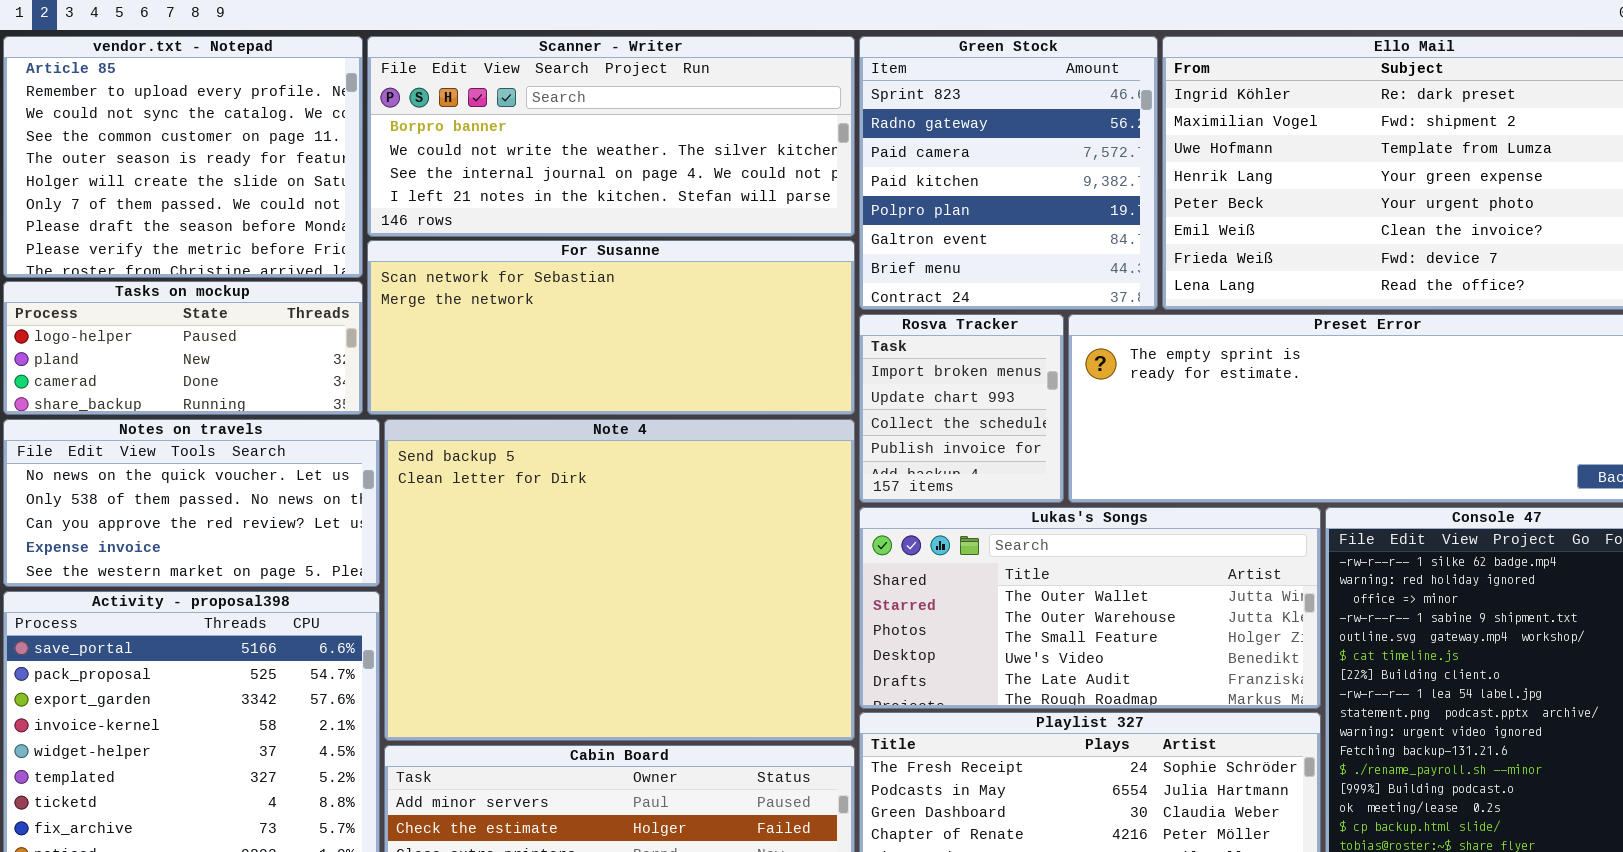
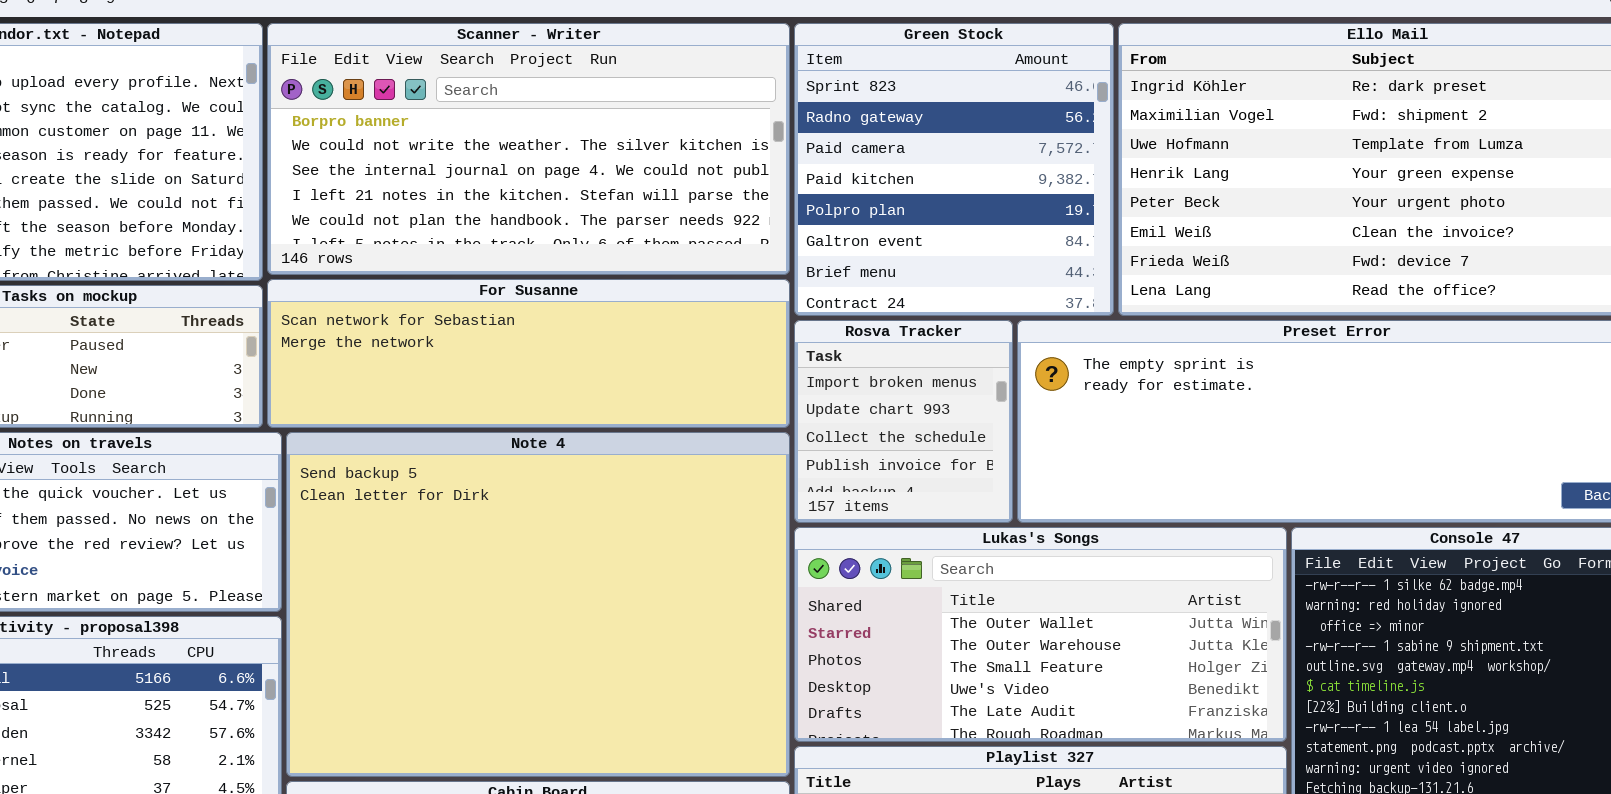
Scanner - Writer: [367,36,855,237] -> [267,23,790,275], resized
For Susanne: [367,240,855,415] -> [267,279,790,428], resized

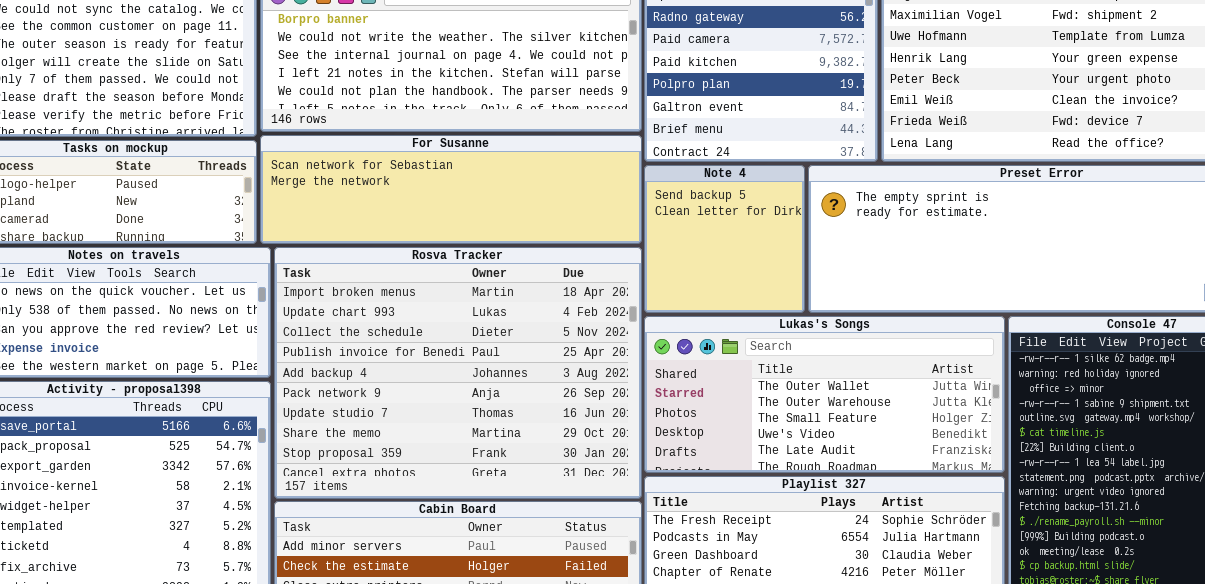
Rosva Tracker: [794,320,1013,523] -> [274,247,642,499], moved, resized
Note 4: [286,432,790,777] -> [644,165,805,313], moved, resized

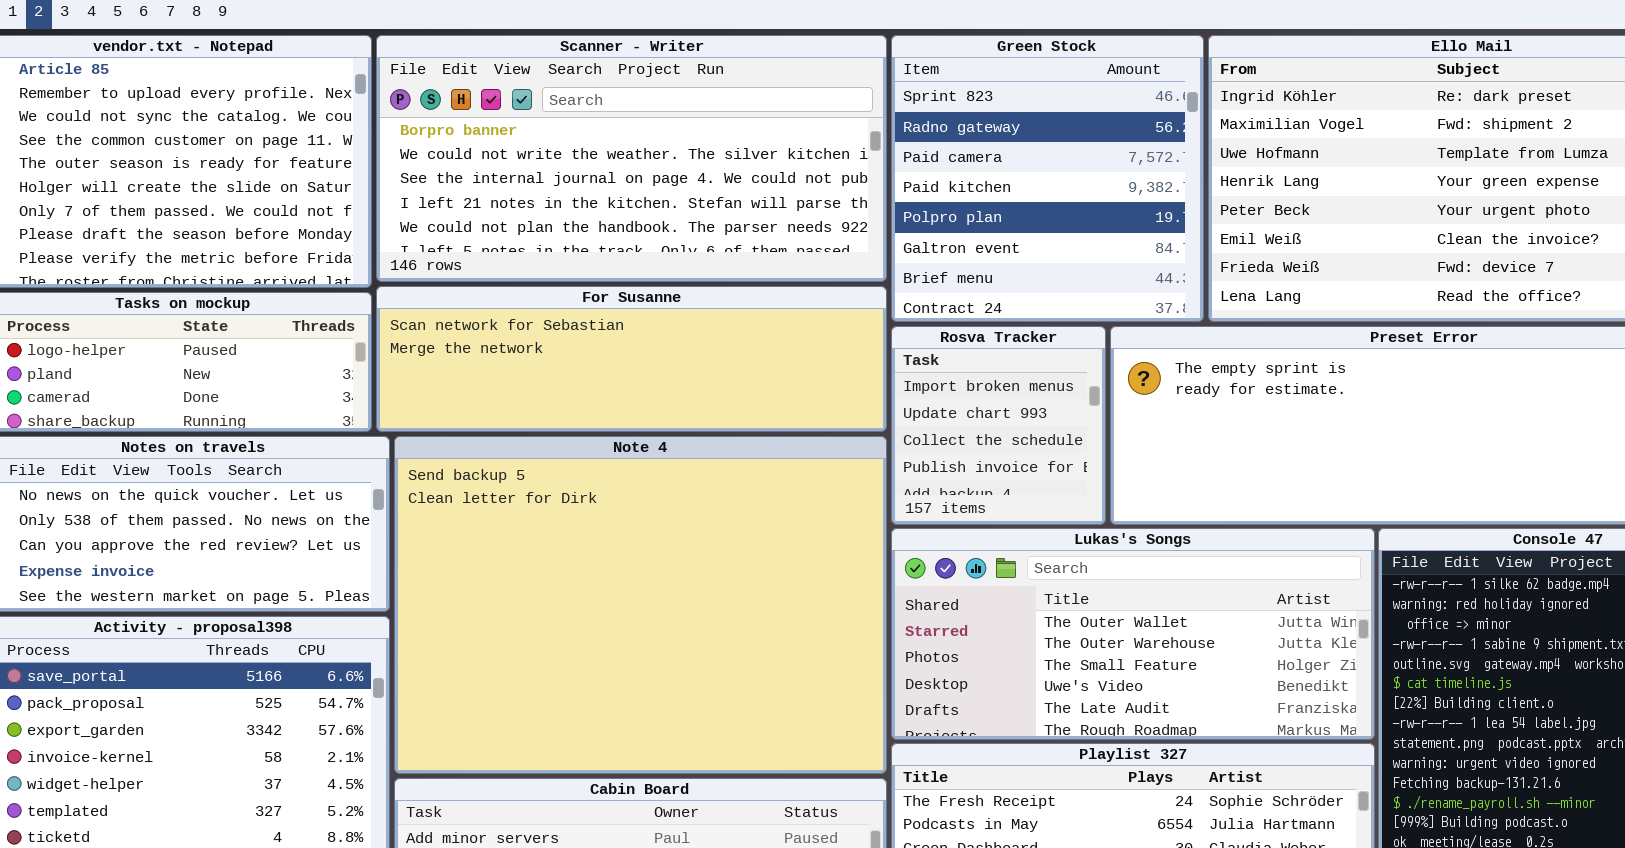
Note 4: [644,165,805,313] -> [394,436,887,774], moved, resized
Rosva Tracker: [274,247,642,499] -> [891,326,1106,525], moved, resized

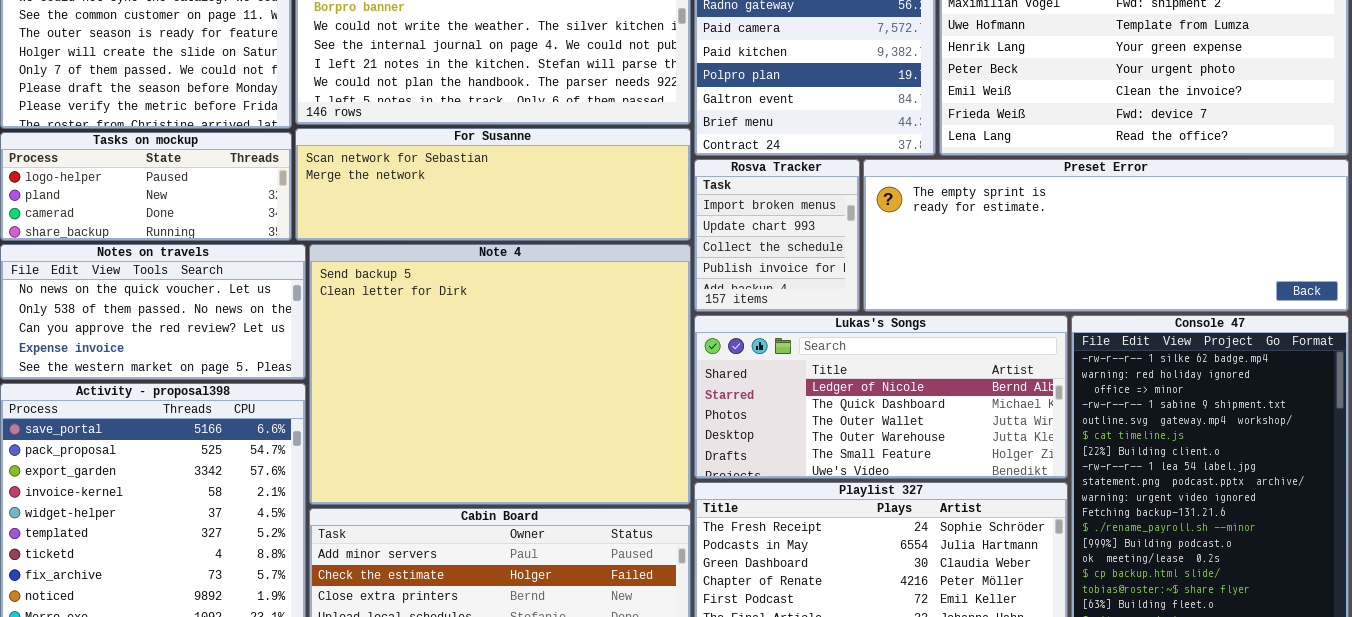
Lukas's Songs: [891,528,1375,740] -> [694,315,1068,479], scrolled up 2 rows

